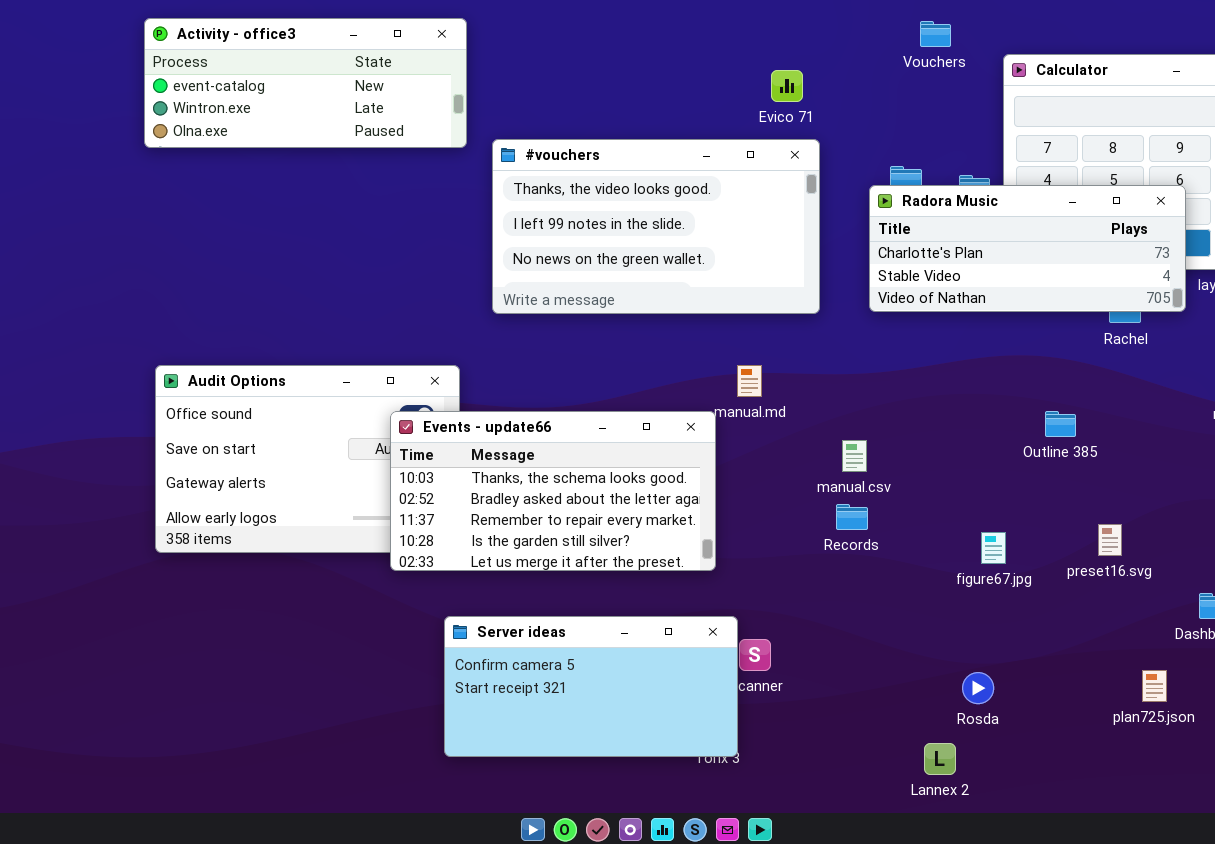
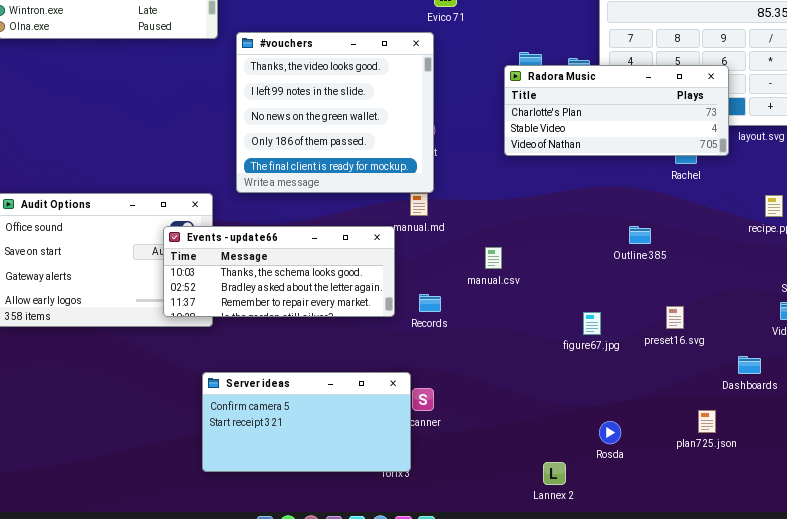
#vouchers: [492,139,820,314] -> [236,32,434,193], resized
Events - update66: [390,411,716,571] -> [163,226,395,317], resized
Records: [836,504,868,530] -> [419,294,441,312], moved
Rosda: [962,672,994,704] -> [599,421,621,444], moved

